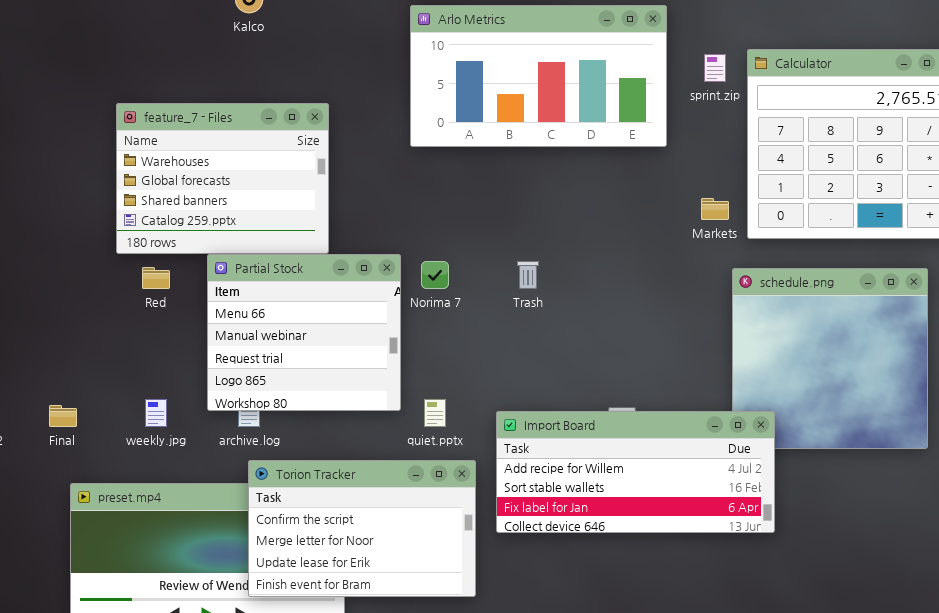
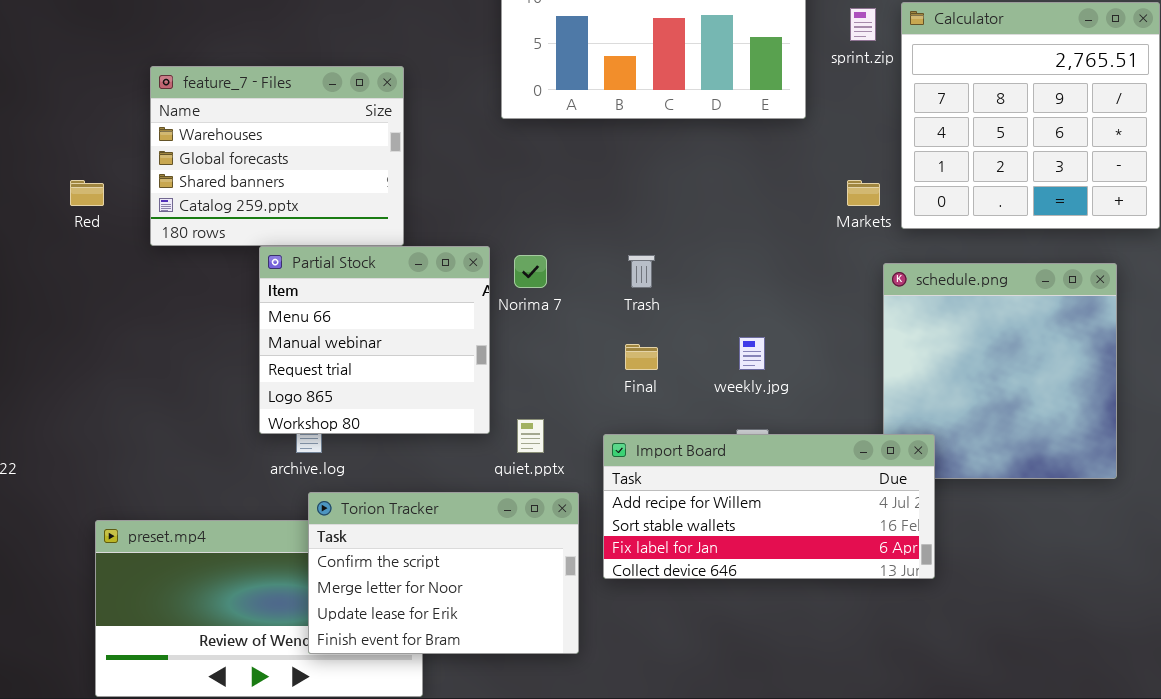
Red: [142,267,170,289] -> [70,180,104,206], moved
weekly.jpg: [145,399,167,427] -> [739,337,765,370], moved
Final: [49,405,77,427] -> [625,344,658,370], moved

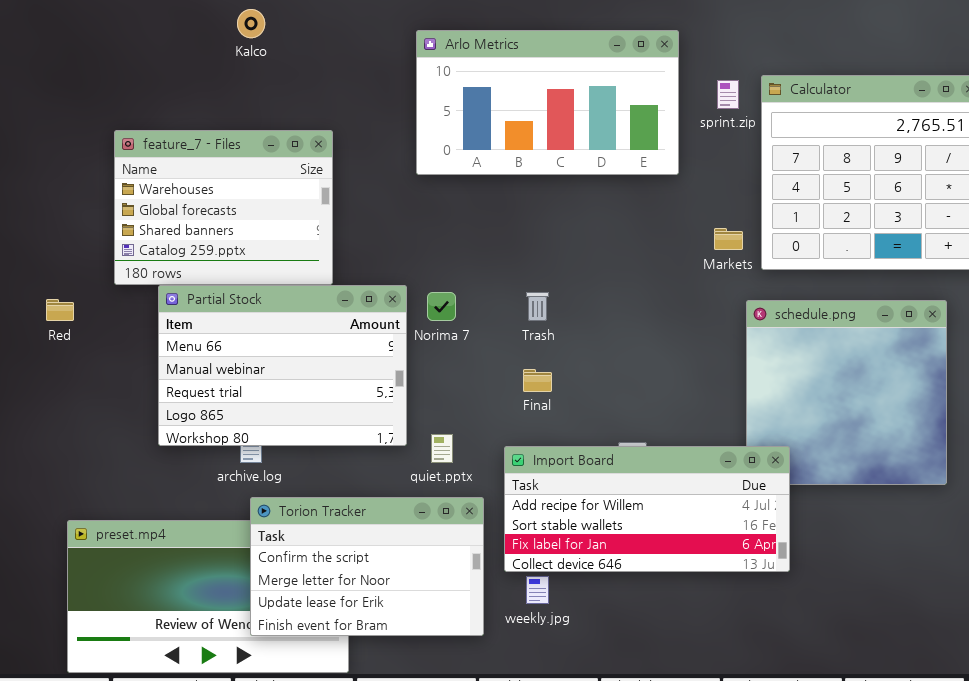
Red: [70,180,104,206] -> [46,299,74,321], moved
Partial Stock: [259,246,490,434] -> [158,285,407,446], resized
weekly.jpg: [739,337,765,370] -> [526,576,549,604], moved

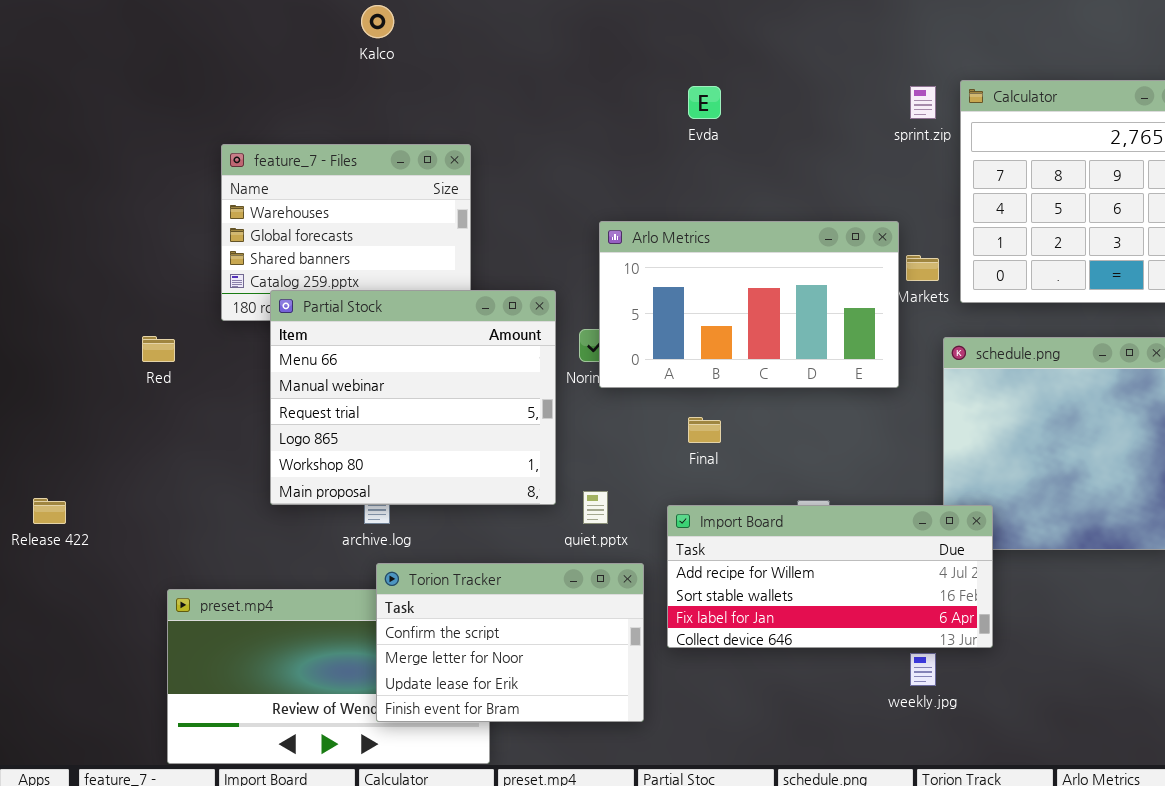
Arlo Metrics: [416,30,679,175] -> [599,221,899,388], moved
Partial Stock: [158,285,407,446] -> [270,290,556,505], resized
weekly.jpg: [526,576,549,604] -> [910,653,936,686], moved

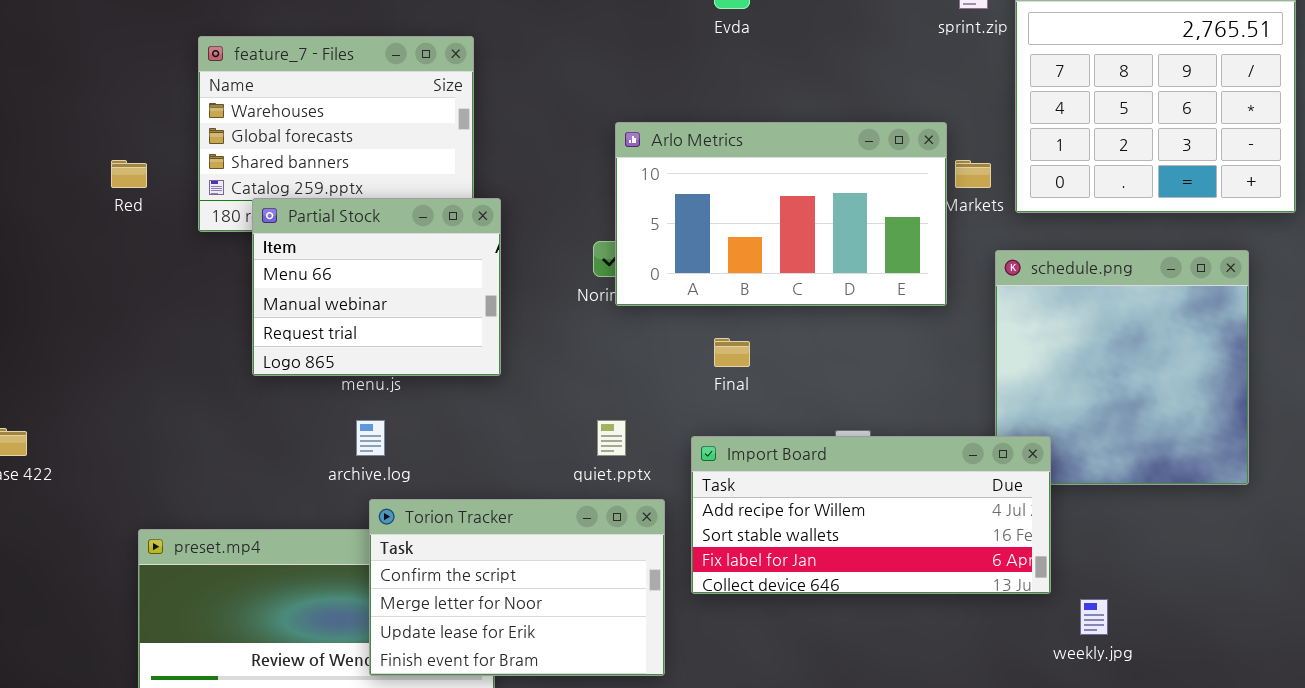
Partial Stock: [270,290,556,505] -> [252,198,501,376], resized
Red: [142,336,175,362] -> [111,160,147,188], moved
weekly.jpg: [910,653,936,686] -> [1080,599,1108,635], moved

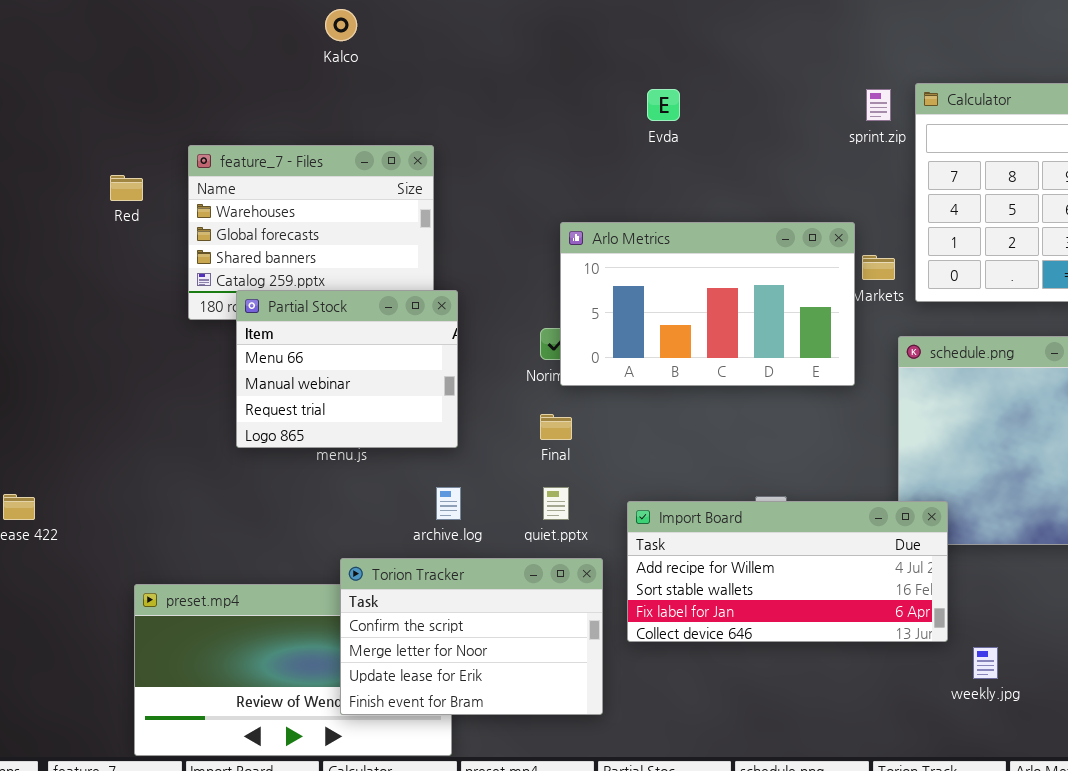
Red: [111,160,147,188] -> [110,175,143,201], moved
Final: [714,338,750,367] -> [540,414,572,440], moved
archive.log: [356,420,385,456] -> [436,487,461,520], moved

